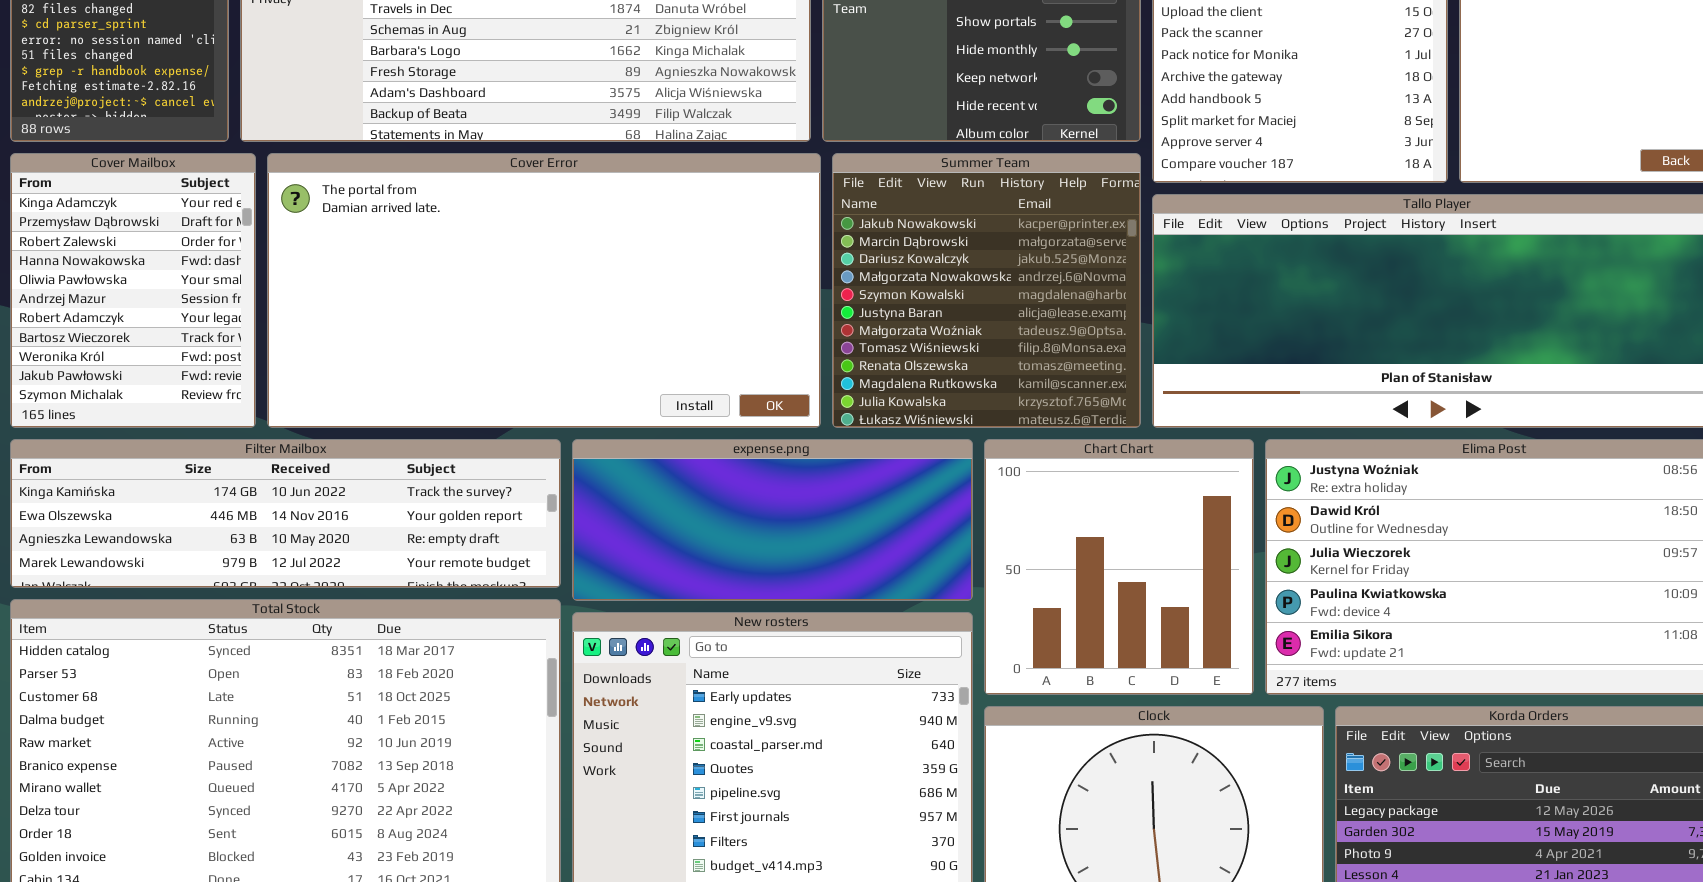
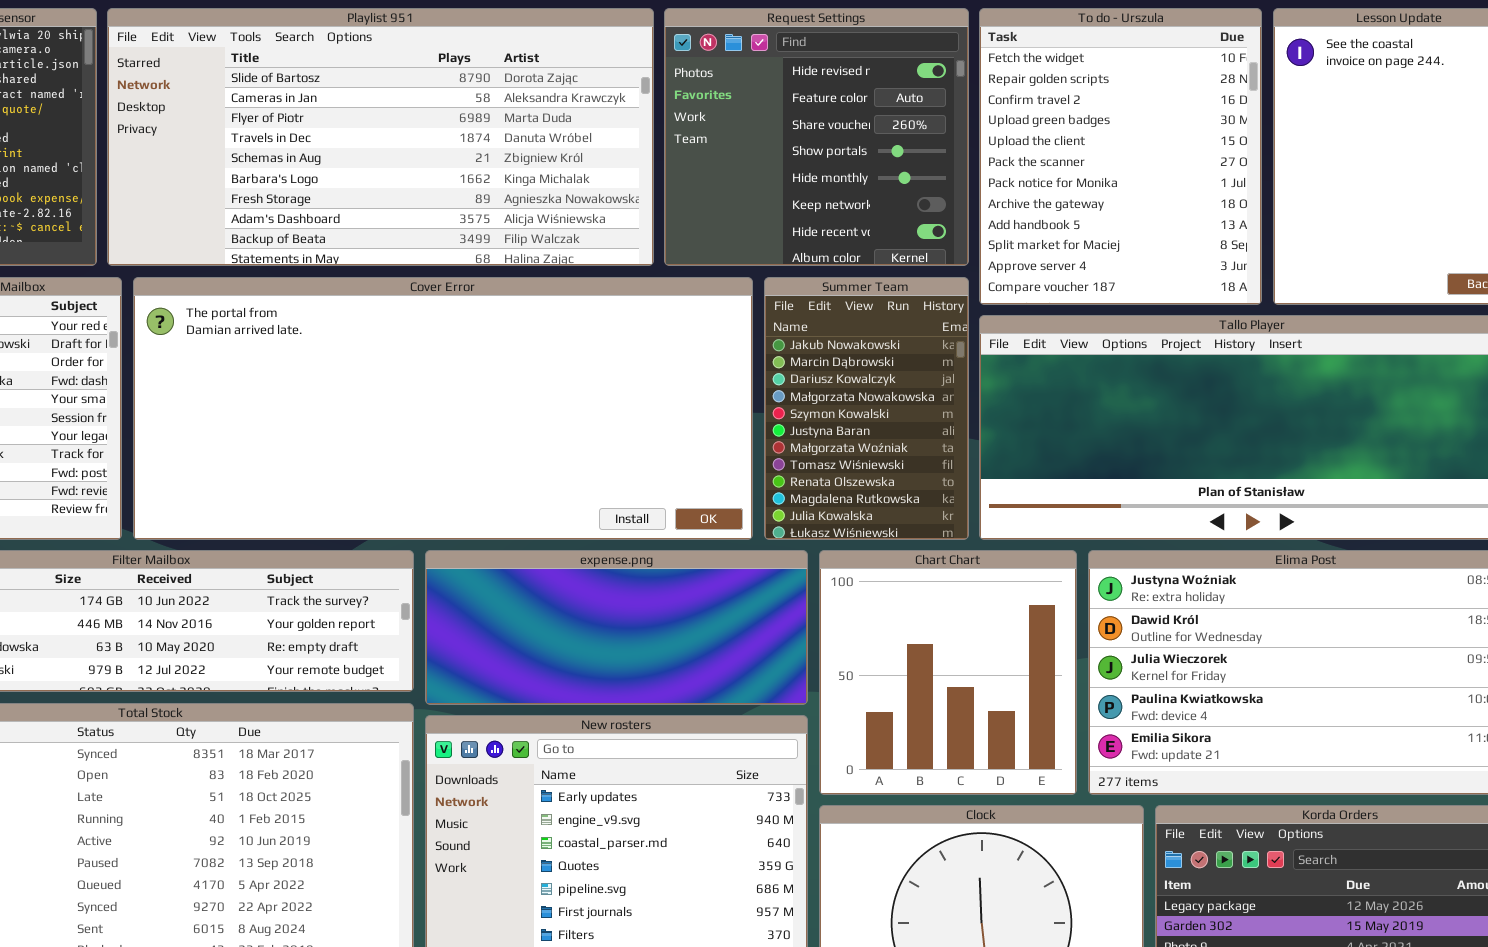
Cover Error: [267,153,821,428] -> [133,277,753,540], resized
Summer Team: [832,153,1141,428] -> [764,277,969,540], resized

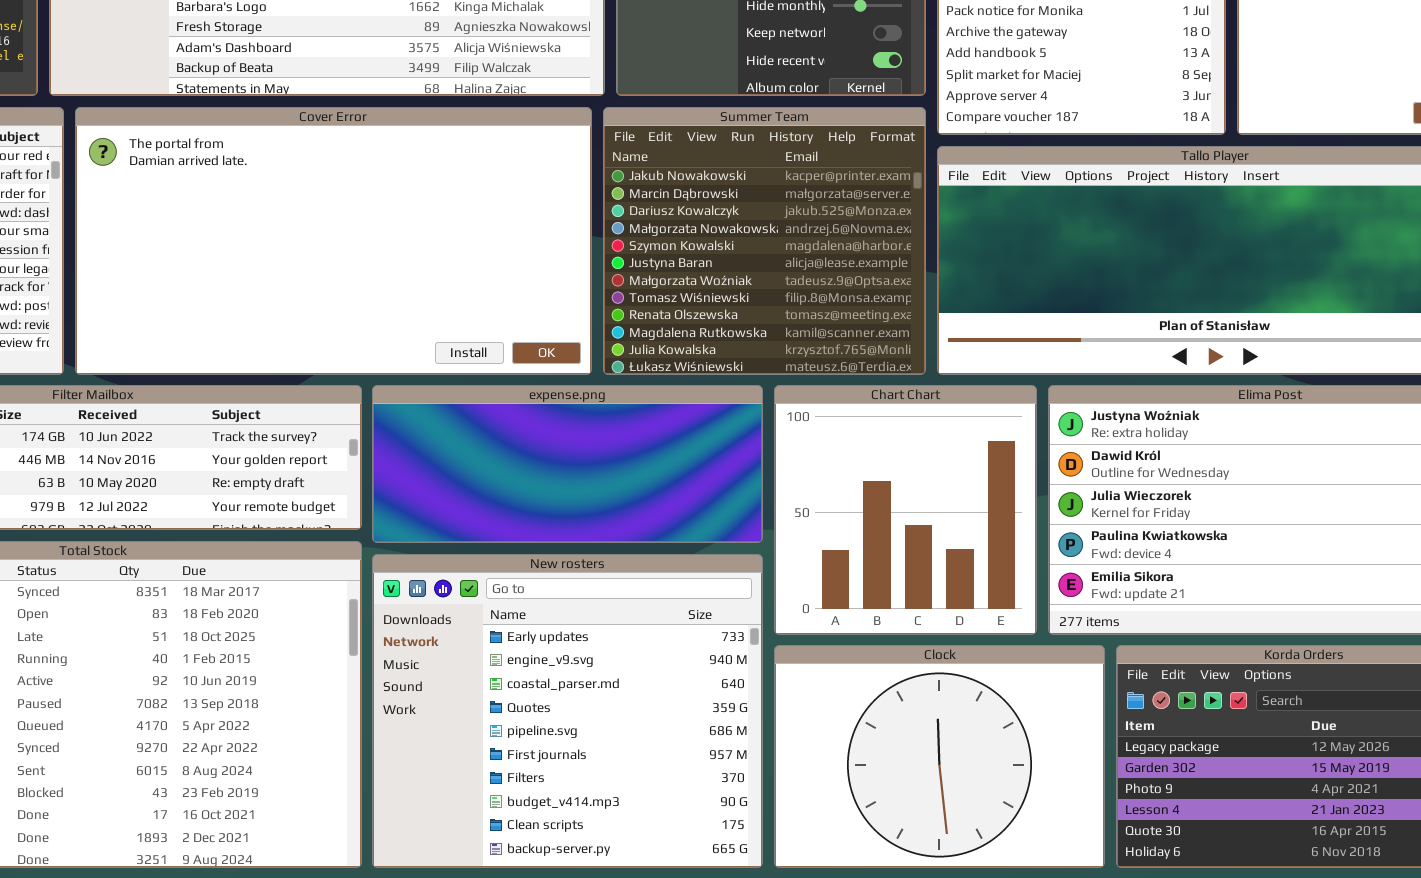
Cover Error: [133,277,753,540] -> [75,107,592,375], resized
Summer Team: [764,277,969,540] -> [603,107,926,375], resized

